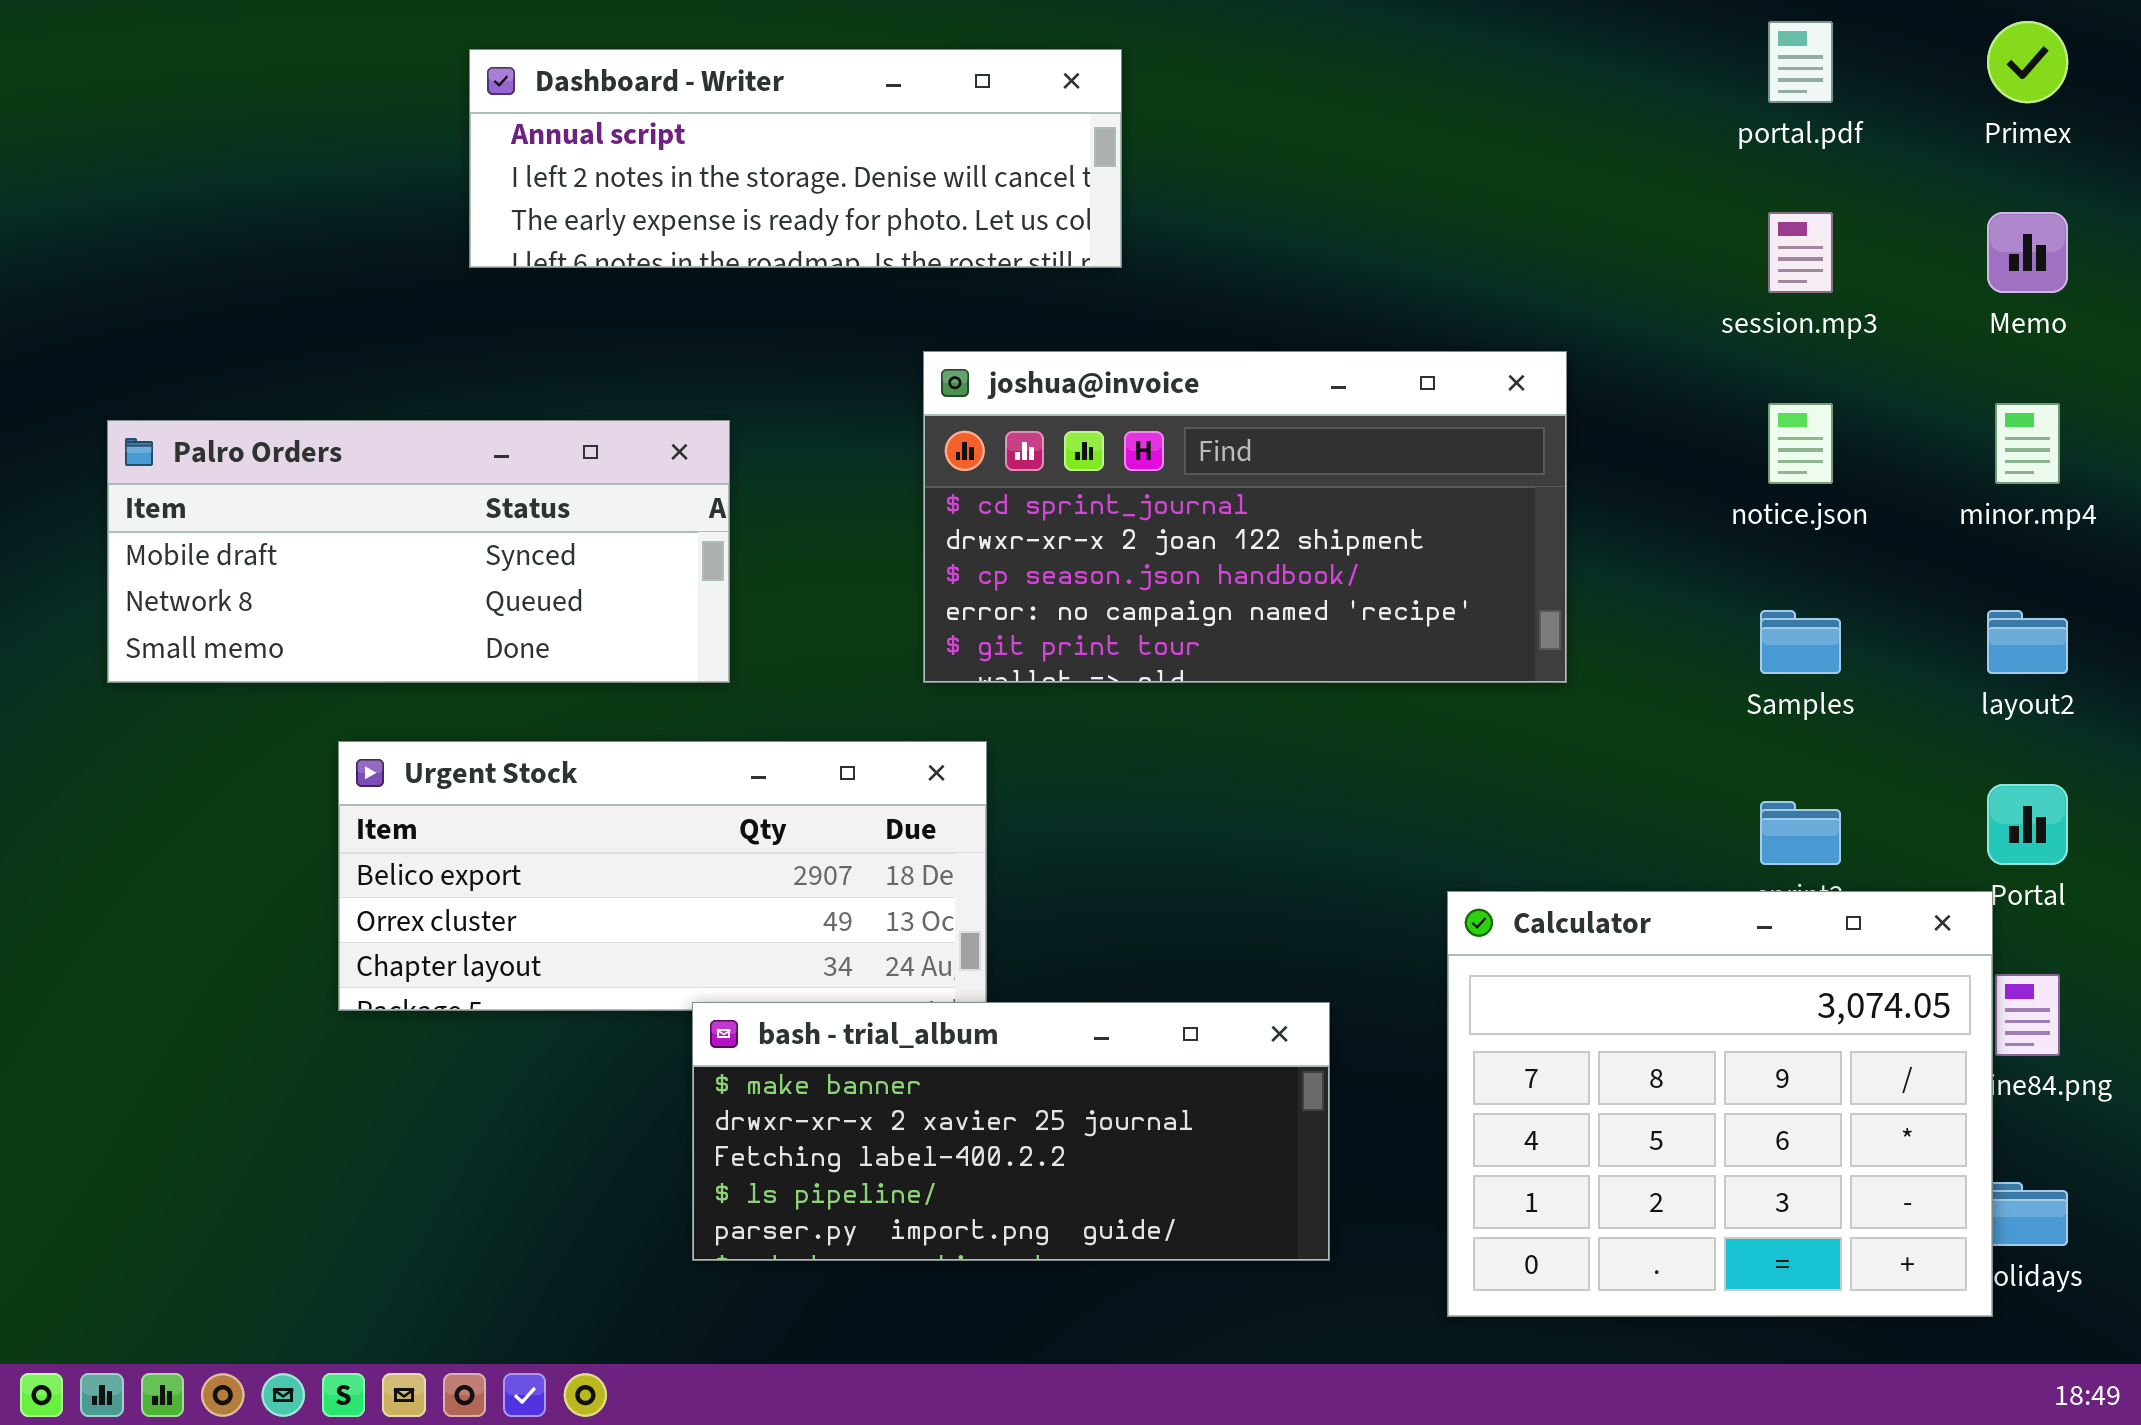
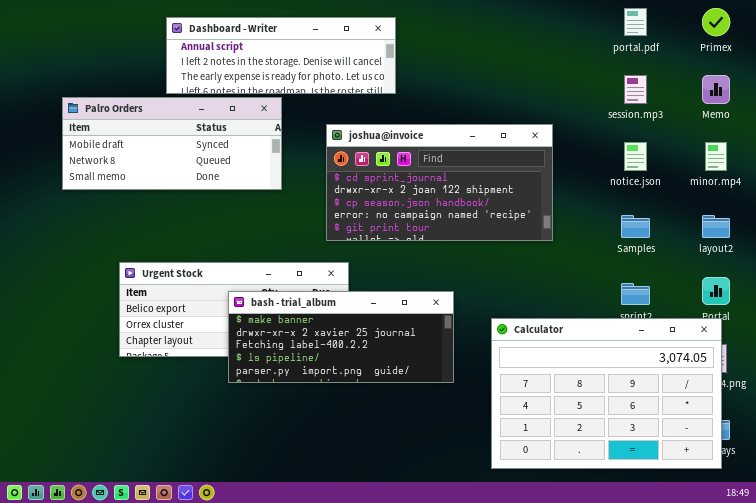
Palro Orders: [107,420,730,683] -> [62,97,282,190], moved
Calculator: [1447,891,1993,1317] -> [491,318,722,469], moved, resized
bash - trial_album: [692,1002,1330,1261] -> [228,291,454,383], moved

